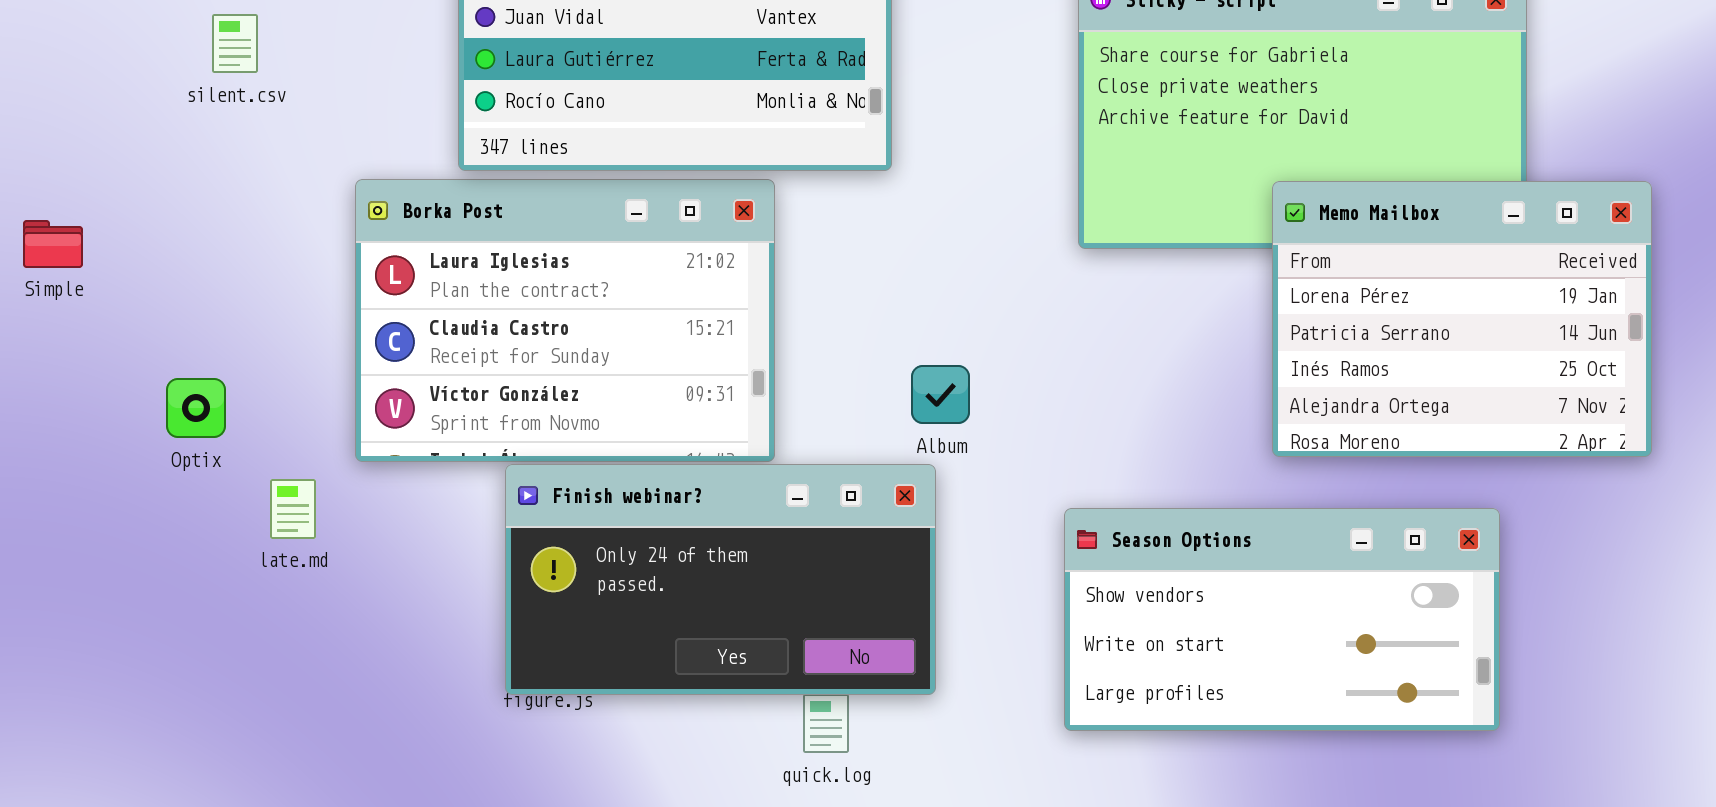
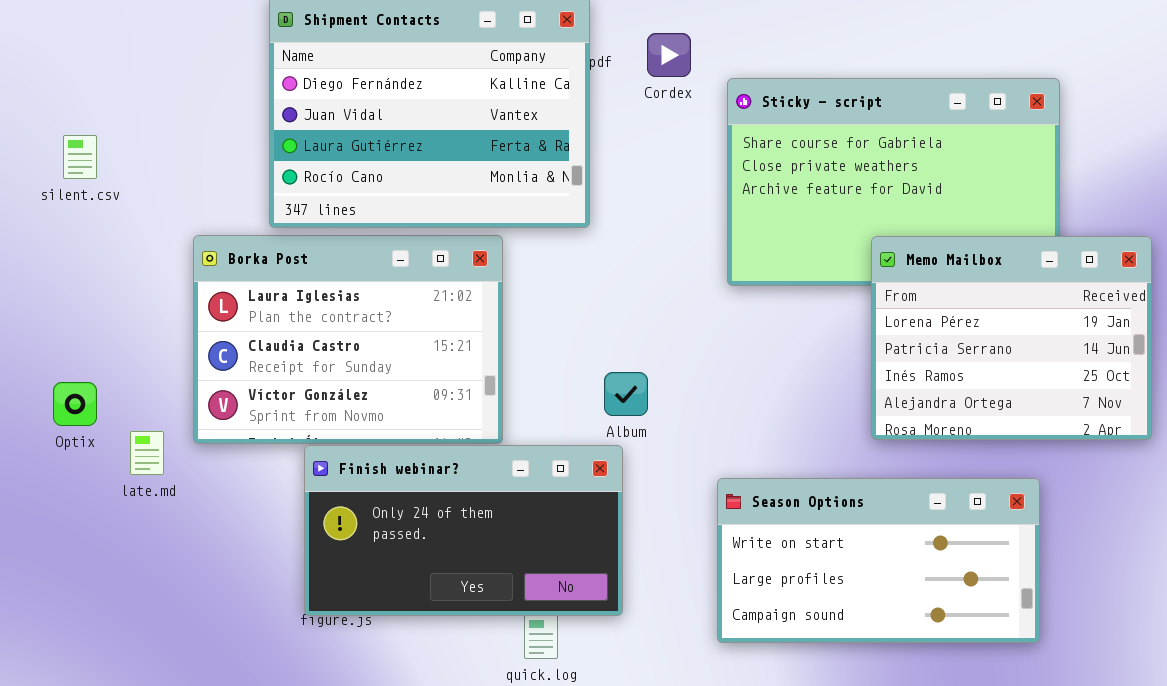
silent.csv: [212,14,258,73] -> [63,135,97,179], moved
late.md: [270,479,316,539] -> [130,431,164,475], moved
Season Options: [1064,508,1500,731] -> [717,478,1040,643], scrolled down 1 row

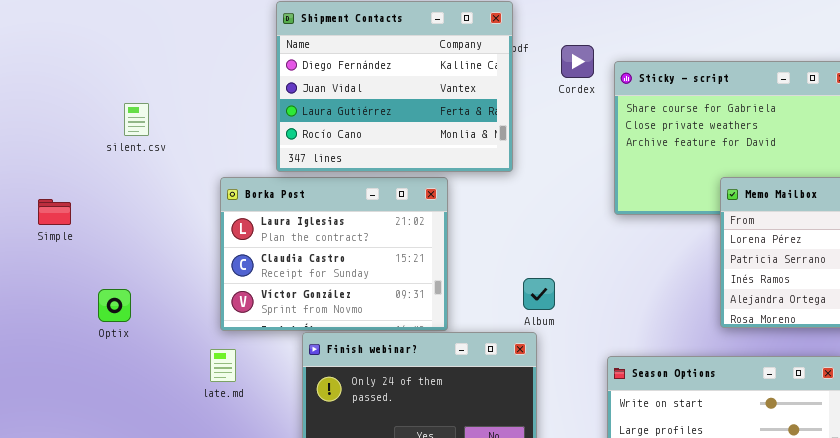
Cordex: [647,33,691,77] -> [561,45,594,78], moved
Optix: [53,382,97,426] -> [98,289,131,322], moved
late.md: [130,431,164,475] -> [210,349,236,382], moved

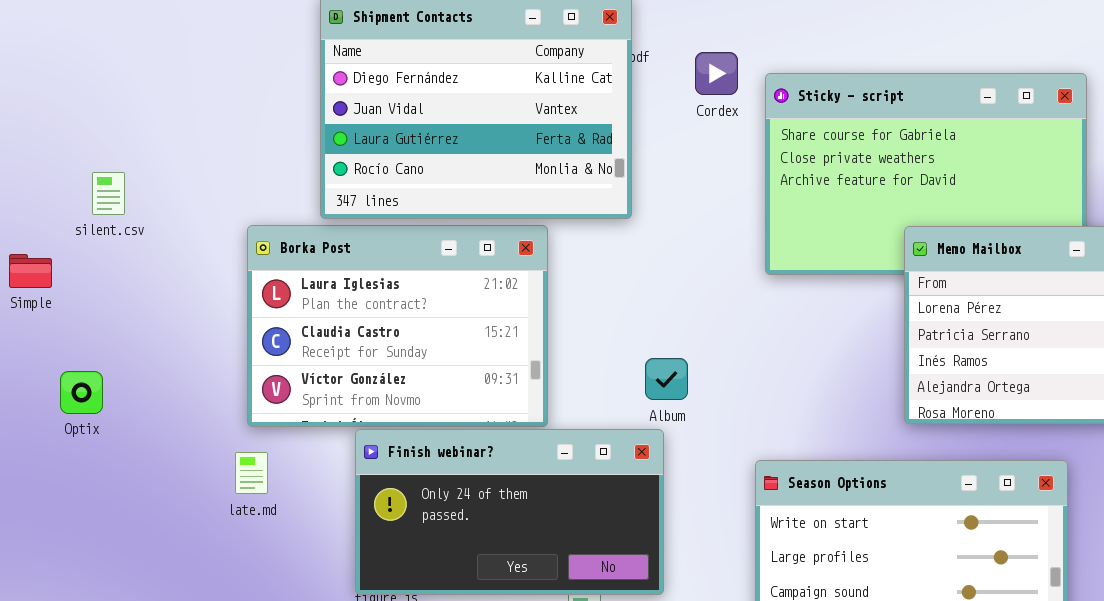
silent.csv: [124,103,149,136] -> [92,172,125,215], moved
Optix: [98,289,131,322] -> [60,371,103,414], moved

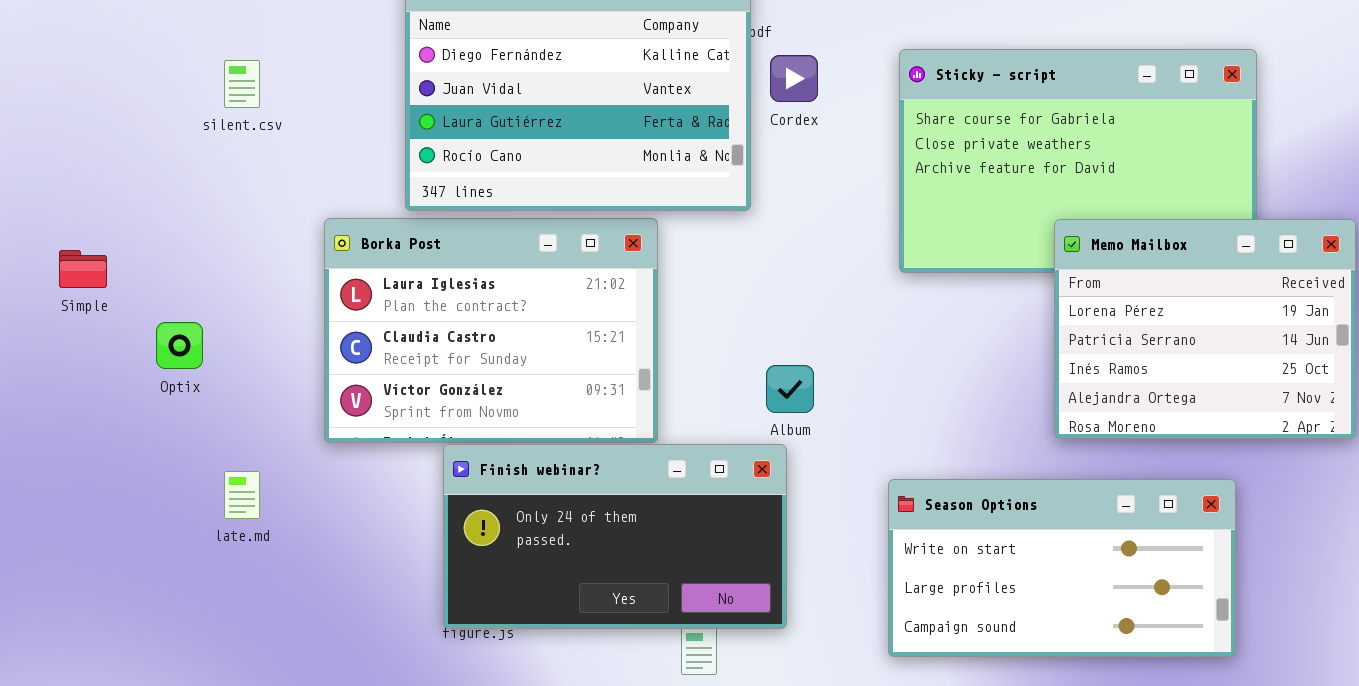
Cordex: [695,52,738,95] -> [770,55,818,102], moved
silent.csv: [92,172,125,215] -> [224,60,260,108], moved
Optix: [60,371,103,414] -> [156,322,203,369], moved
late.md: [235,452,268,494] -> [224,471,260,519], moved

